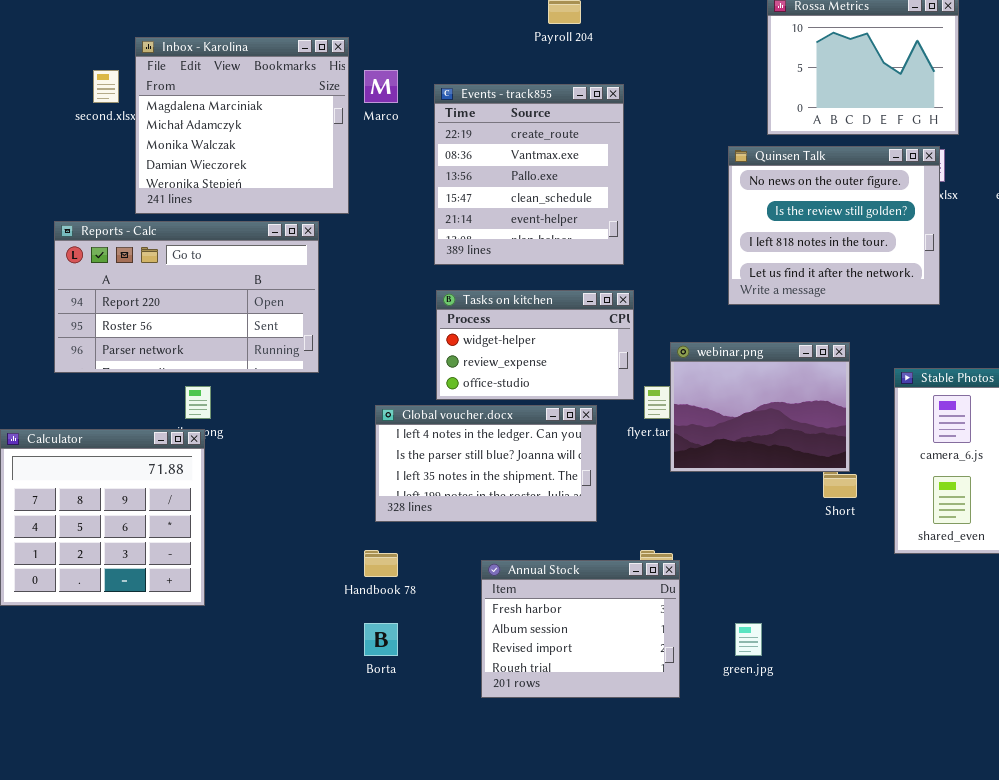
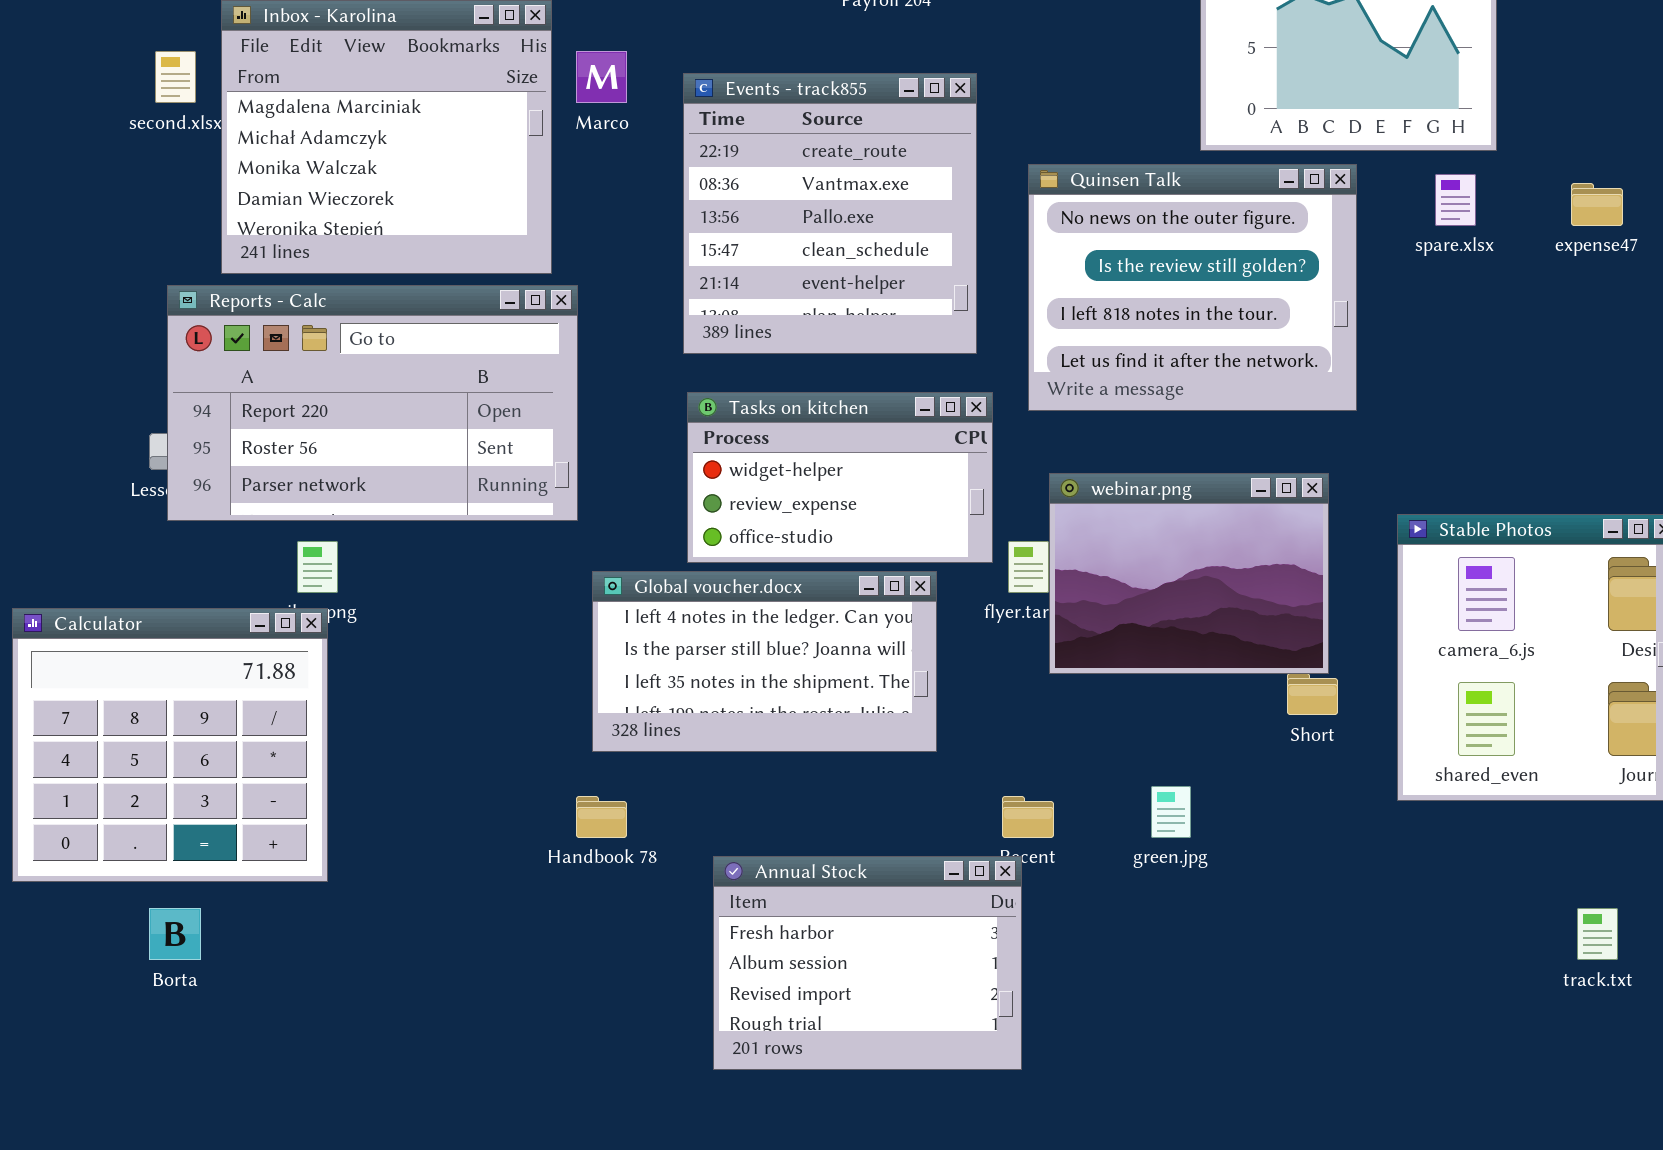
Quinsen Talk: [728,146,940,305] -> [1028,164,1357,411], moved
Reports - Calc: [54,221,319,373] -> [167,285,578,521], moved
Annual Stock: [481,560,680,698] -> [713,856,1022,1070], moved
Borta: [364,623,398,656] -> [149,908,201,960], moved
green.jpg: [735,623,762,656] -> [1151,786,1191,838], moved

